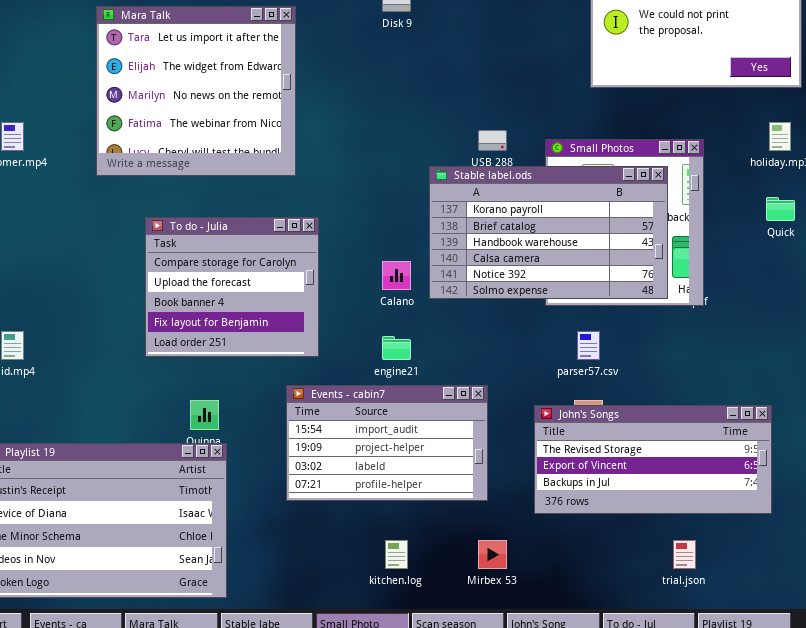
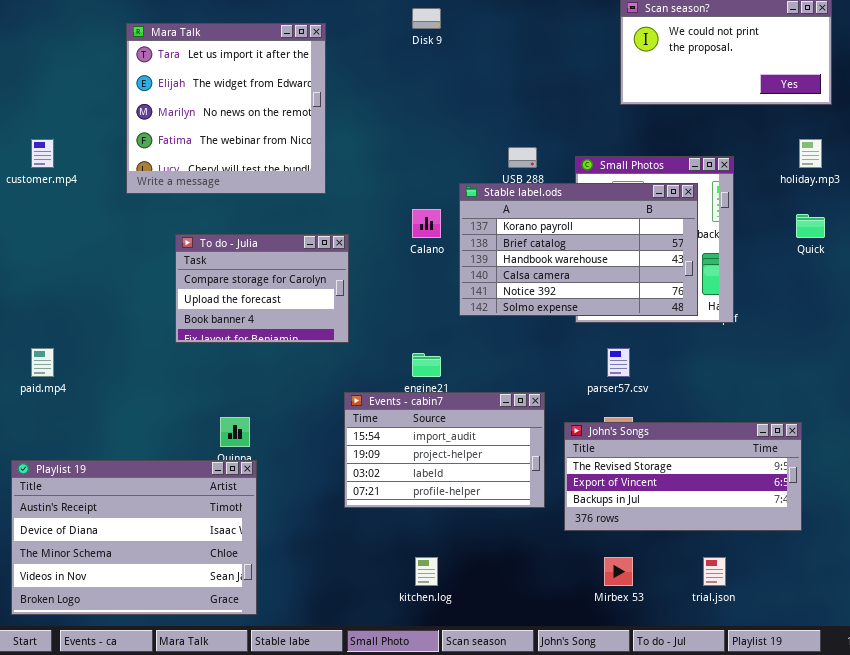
To do - Julia: [145,217,319,357] -> [175,234,349,343], resized
Calano: [382,261,411,290] -> [412,209,441,238], moved
Events - cabin7: [286,385,488,501] -> [344,392,545,508], moved
Mirbex 53: [478,540,507,569] -> [604,557,633,586], moved

